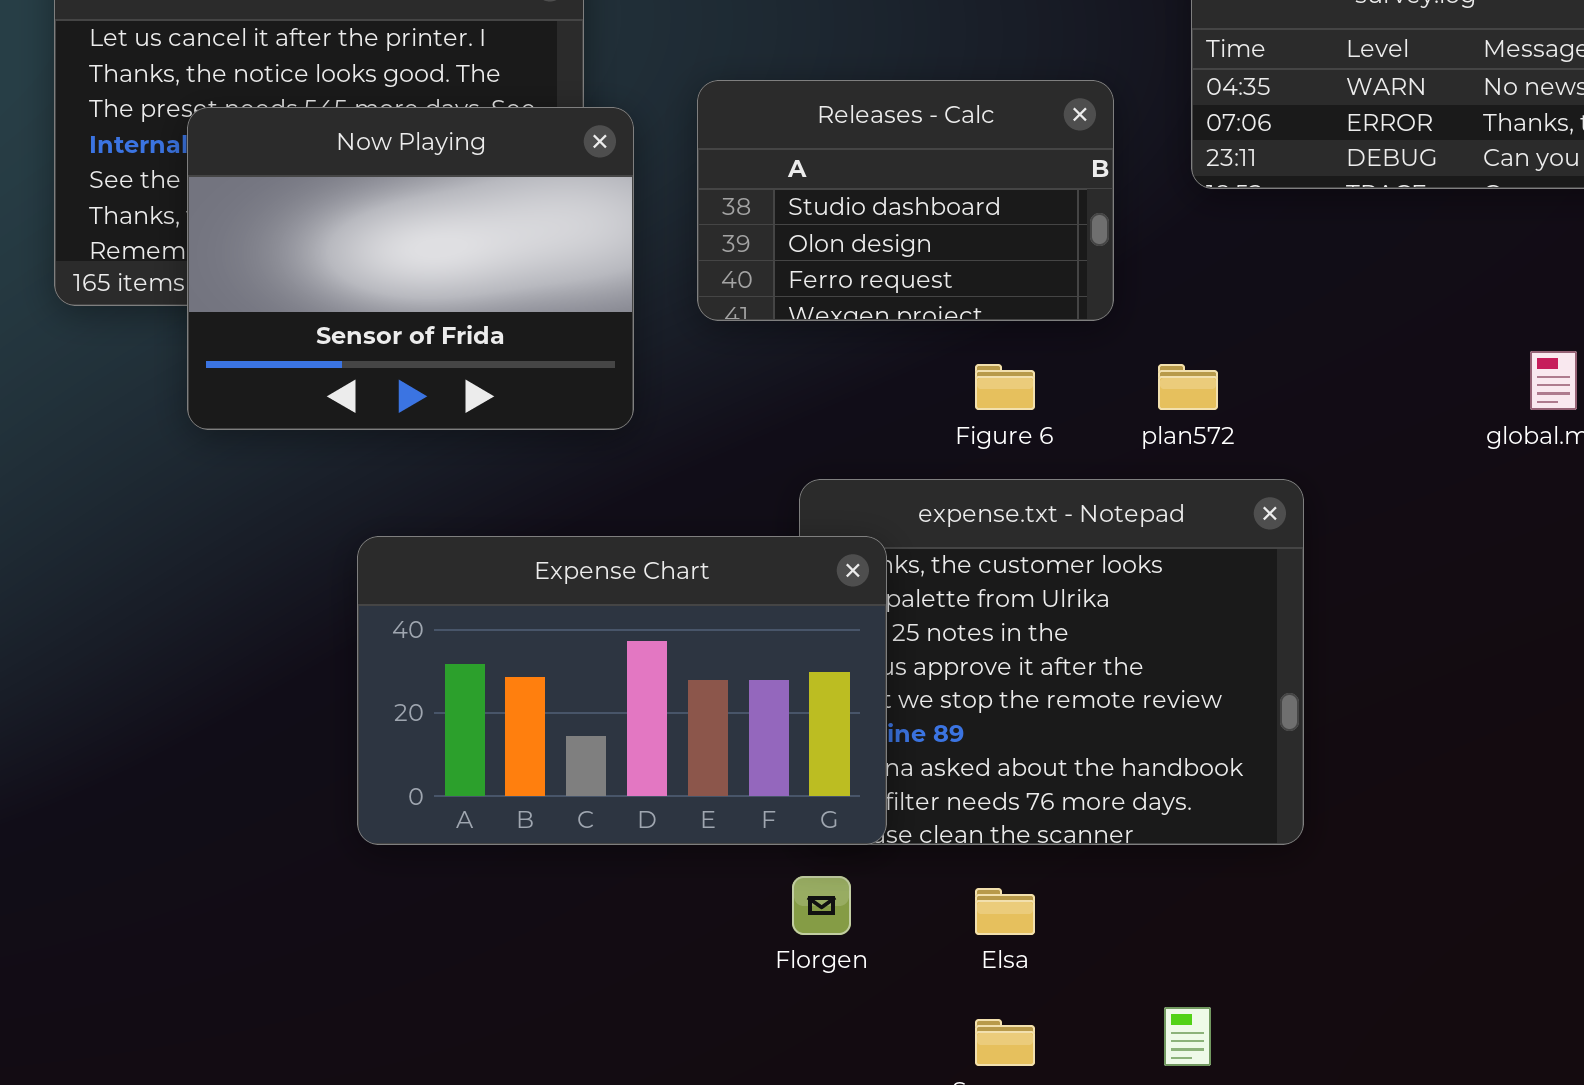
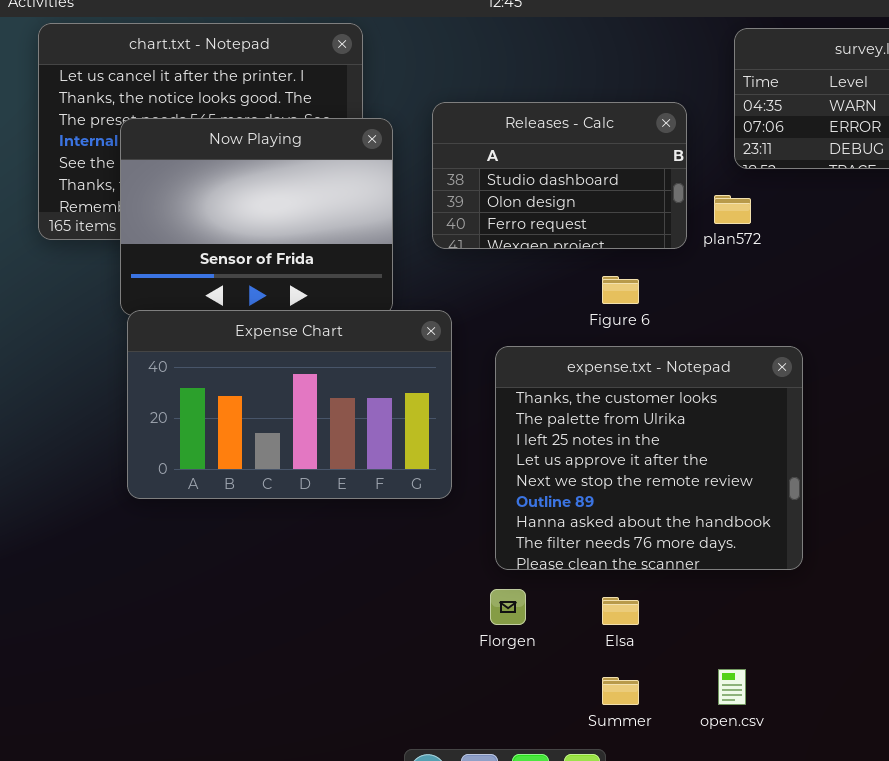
plan572: [1158,364,1218,410] -> [714,195,751,224], moved
Expense Chart: [357,536,887,845] -> [127,310,452,499], moved

